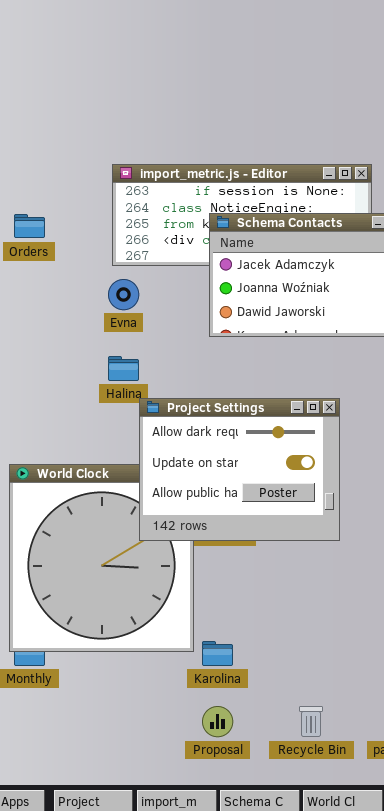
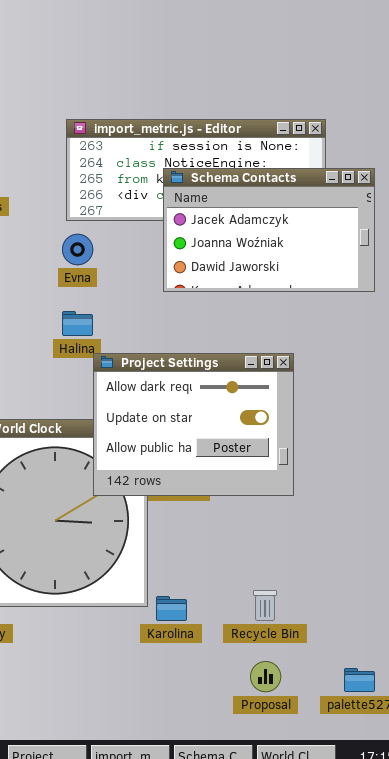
Proposal: [202,706,233,737] -> [250,661,281,692], moved
Recycle Bin: [299,706,323,737] -> [253,590,277,621], moved

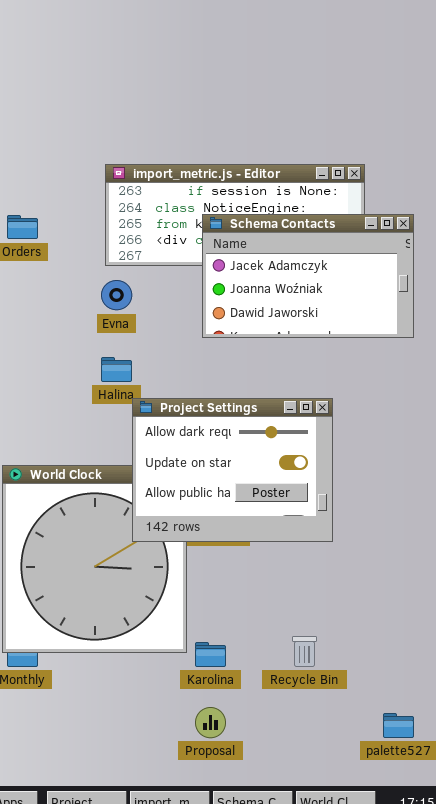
Proposal: [250,661,281,692] -> [195,707,226,738], moved

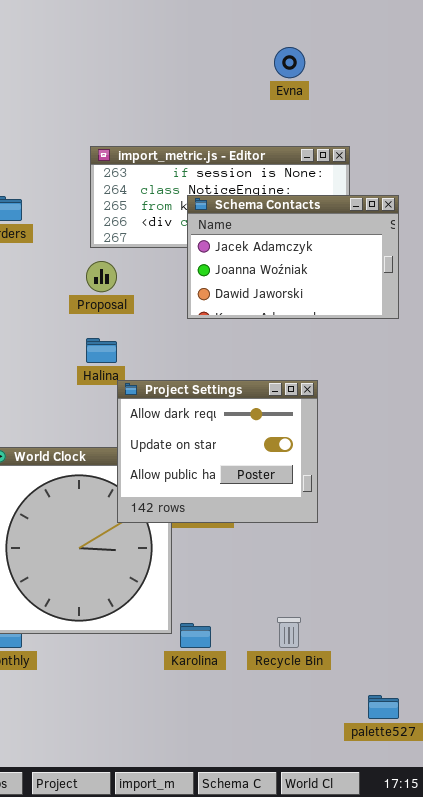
Evna: [101,280,132,310] -> [274,47,305,78], moved
Proposal: [195,707,226,738] -> [86,261,117,292], moved

